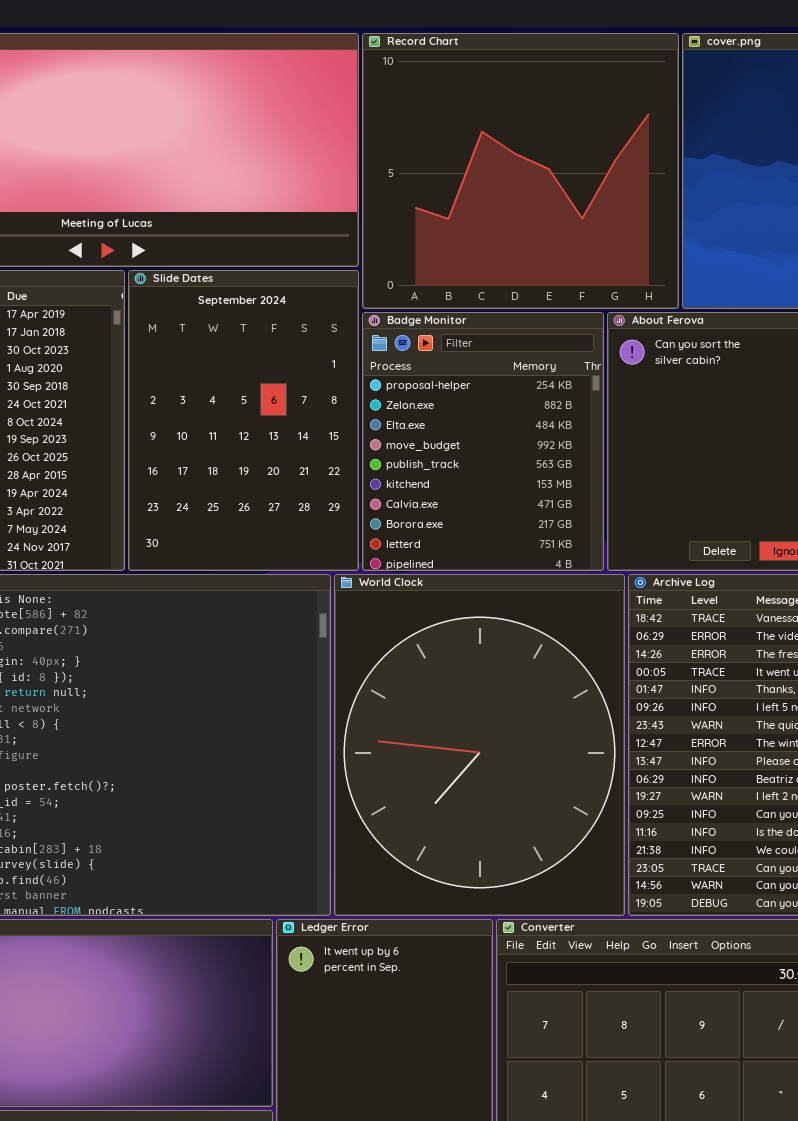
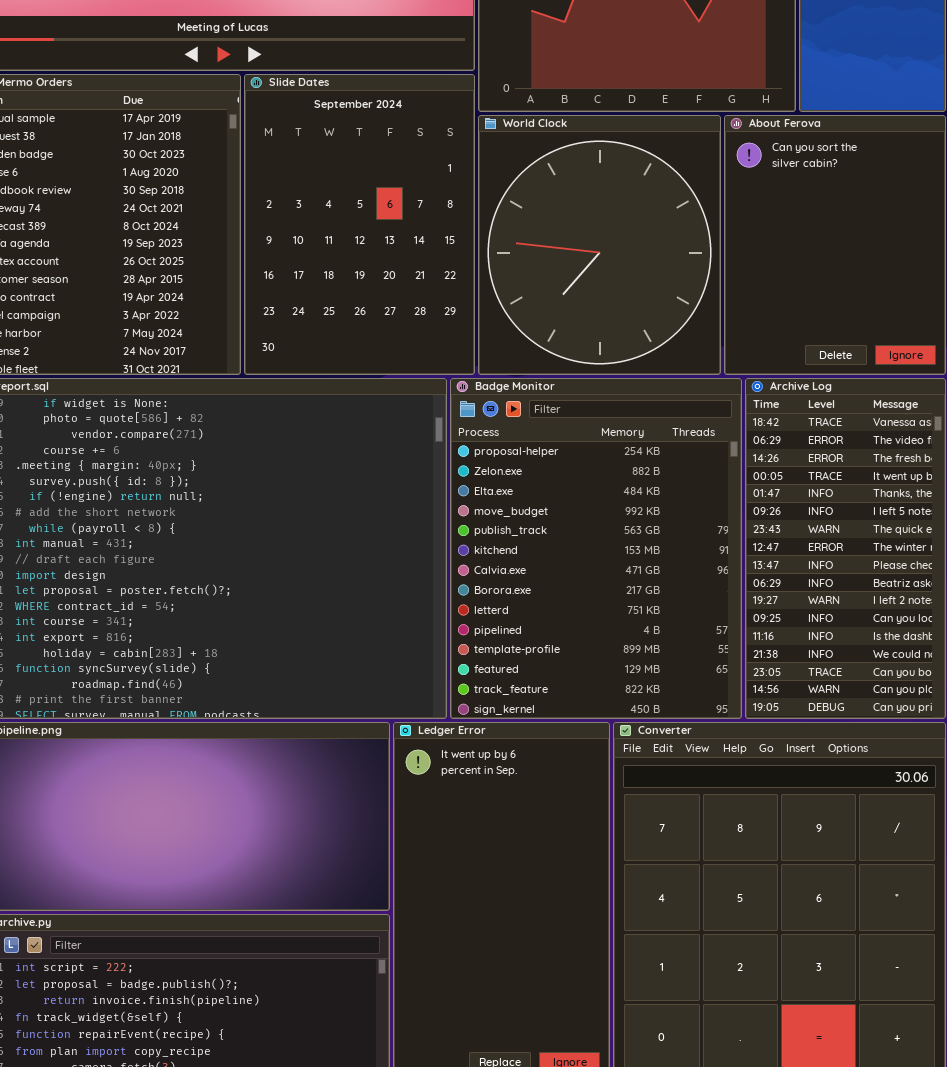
Badge Monitor: [362,312,604,571] -> [450,378,742,719], moved, resized
World Clock: [334,574,625,916] -> [478,115,721,375], moved, resized

